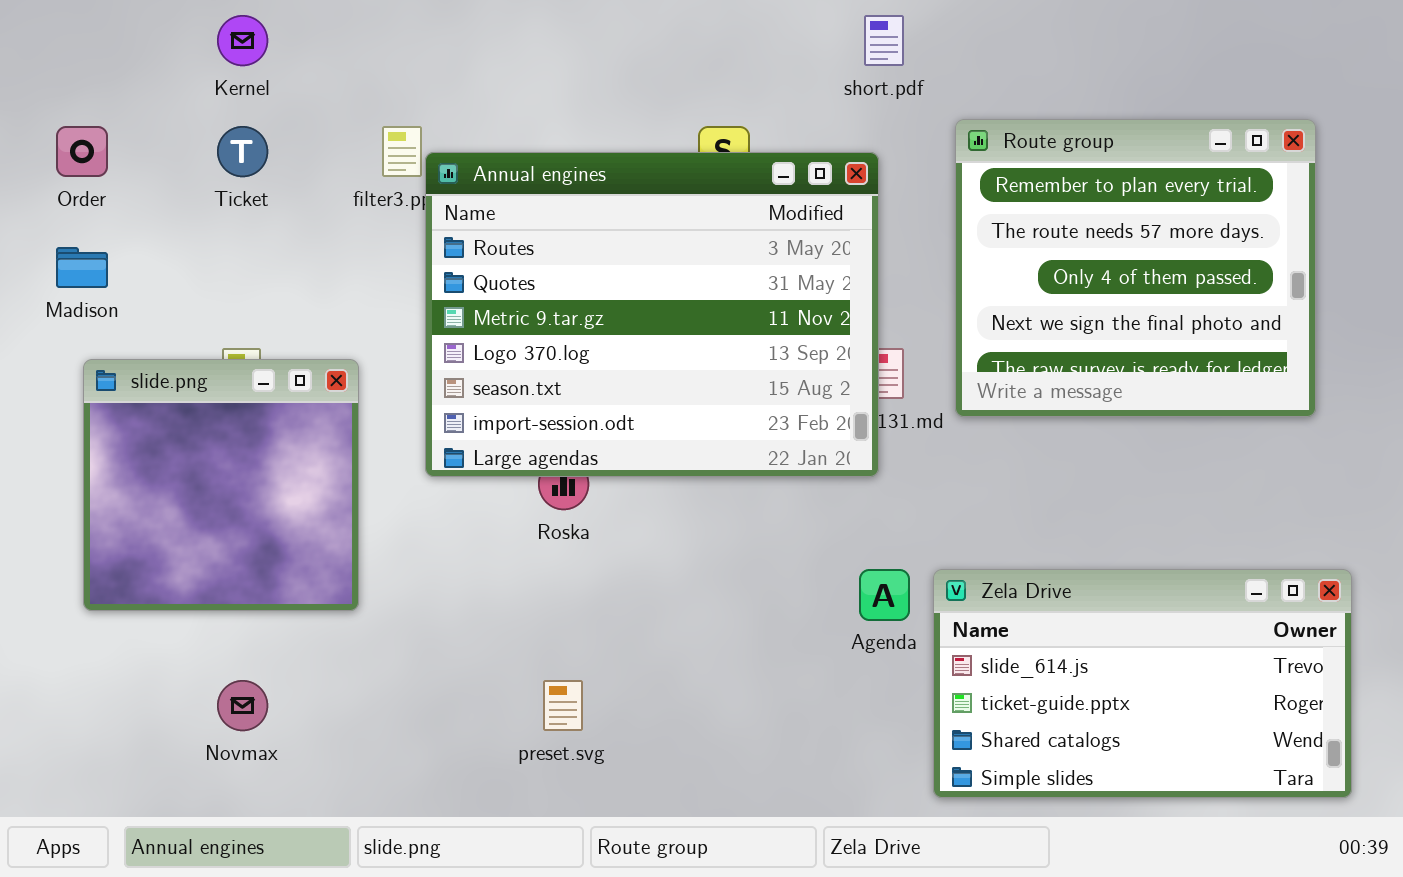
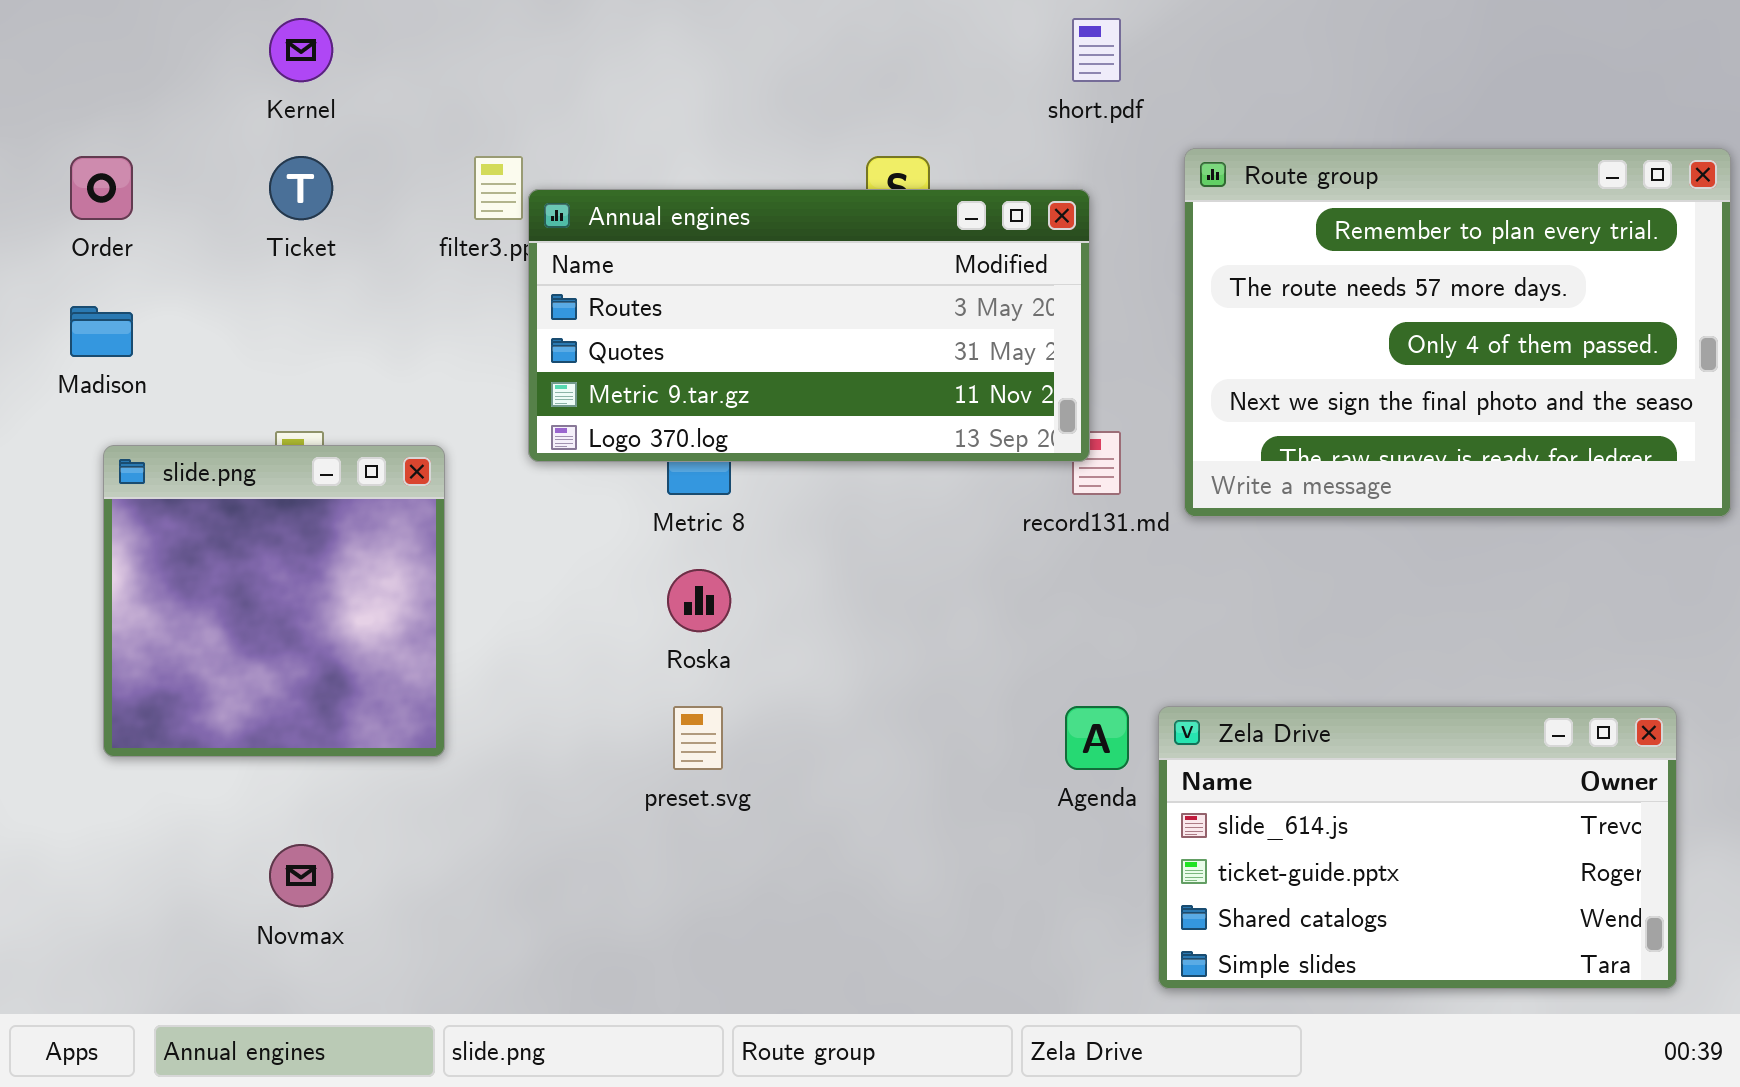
Route group: [955,119,1316,417] -> [1184,148,1731,517], resized
Annual engines: [425,152,879,477] -> [528,189,1090,462], resized
preset.svg: [543,680,583,731] -> [673,706,723,770], moved

